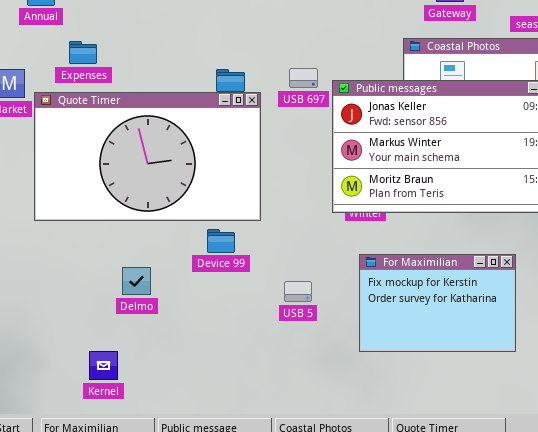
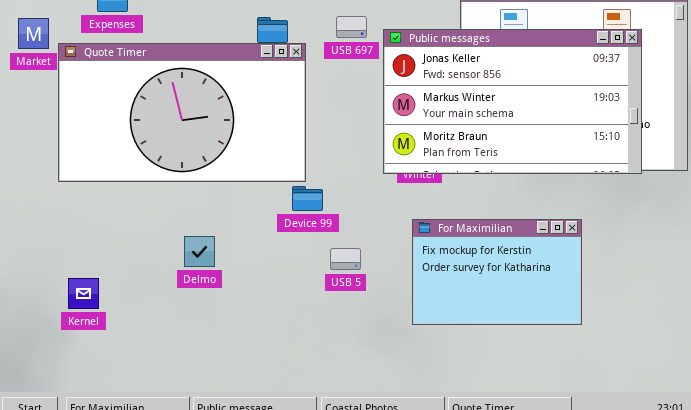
Device 99: [207,229,235,253] -> [292,186,323,211], moved
Delmo: [122,267,151,295] -> [184,236,215,267], moved
Kernel: [89,351,118,380] -> [68,278,99,309], moved

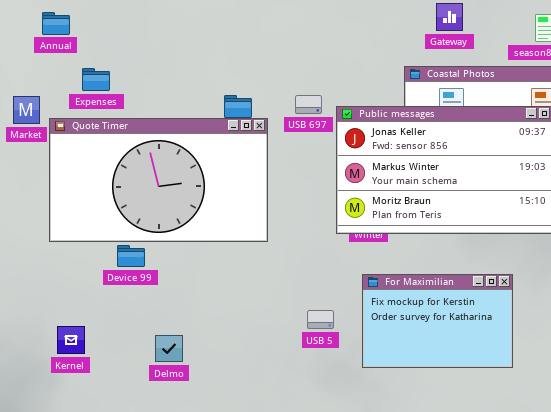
Device 99: [292,186,323,211] -> [117,245,145,267], moved
Delmo: [184,236,215,267] -> [155,335,183,362], moved
USB 5: [330,248,361,270] -> [307,310,334,329], moved

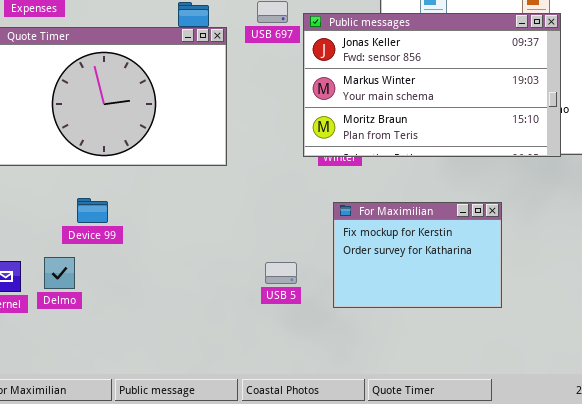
Device 99: [117,245,145,267] -> [77,198,108,223], moved
USB 5: [307,310,334,329] -> [265,262,297,284], moved
Delmo: [155,335,183,362] -> [44,257,75,289], moved

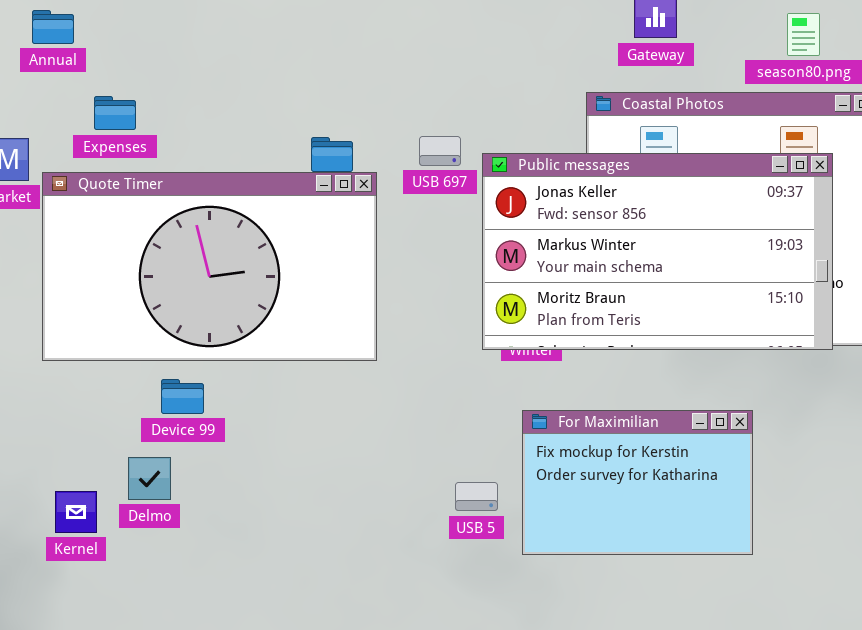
Device 99: [77,198,108,223] -> [161,379,204,414], moved
Delmo: [44,257,75,289] -> [128,457,171,500], moved
USB 5: [265,262,297,284] -> [455,482,498,511], moved

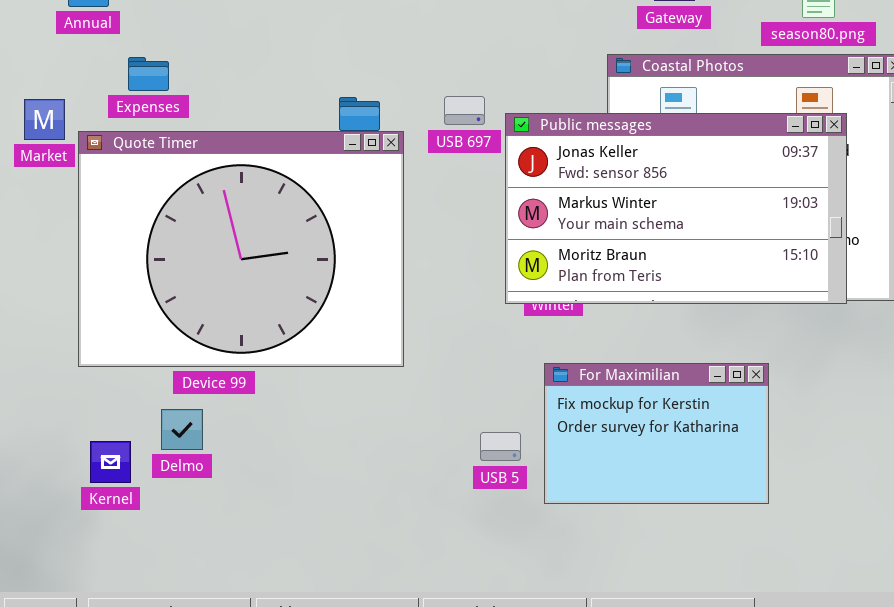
Quote Timer: [42,172,377,361] -> [78,131,404,367], resized

